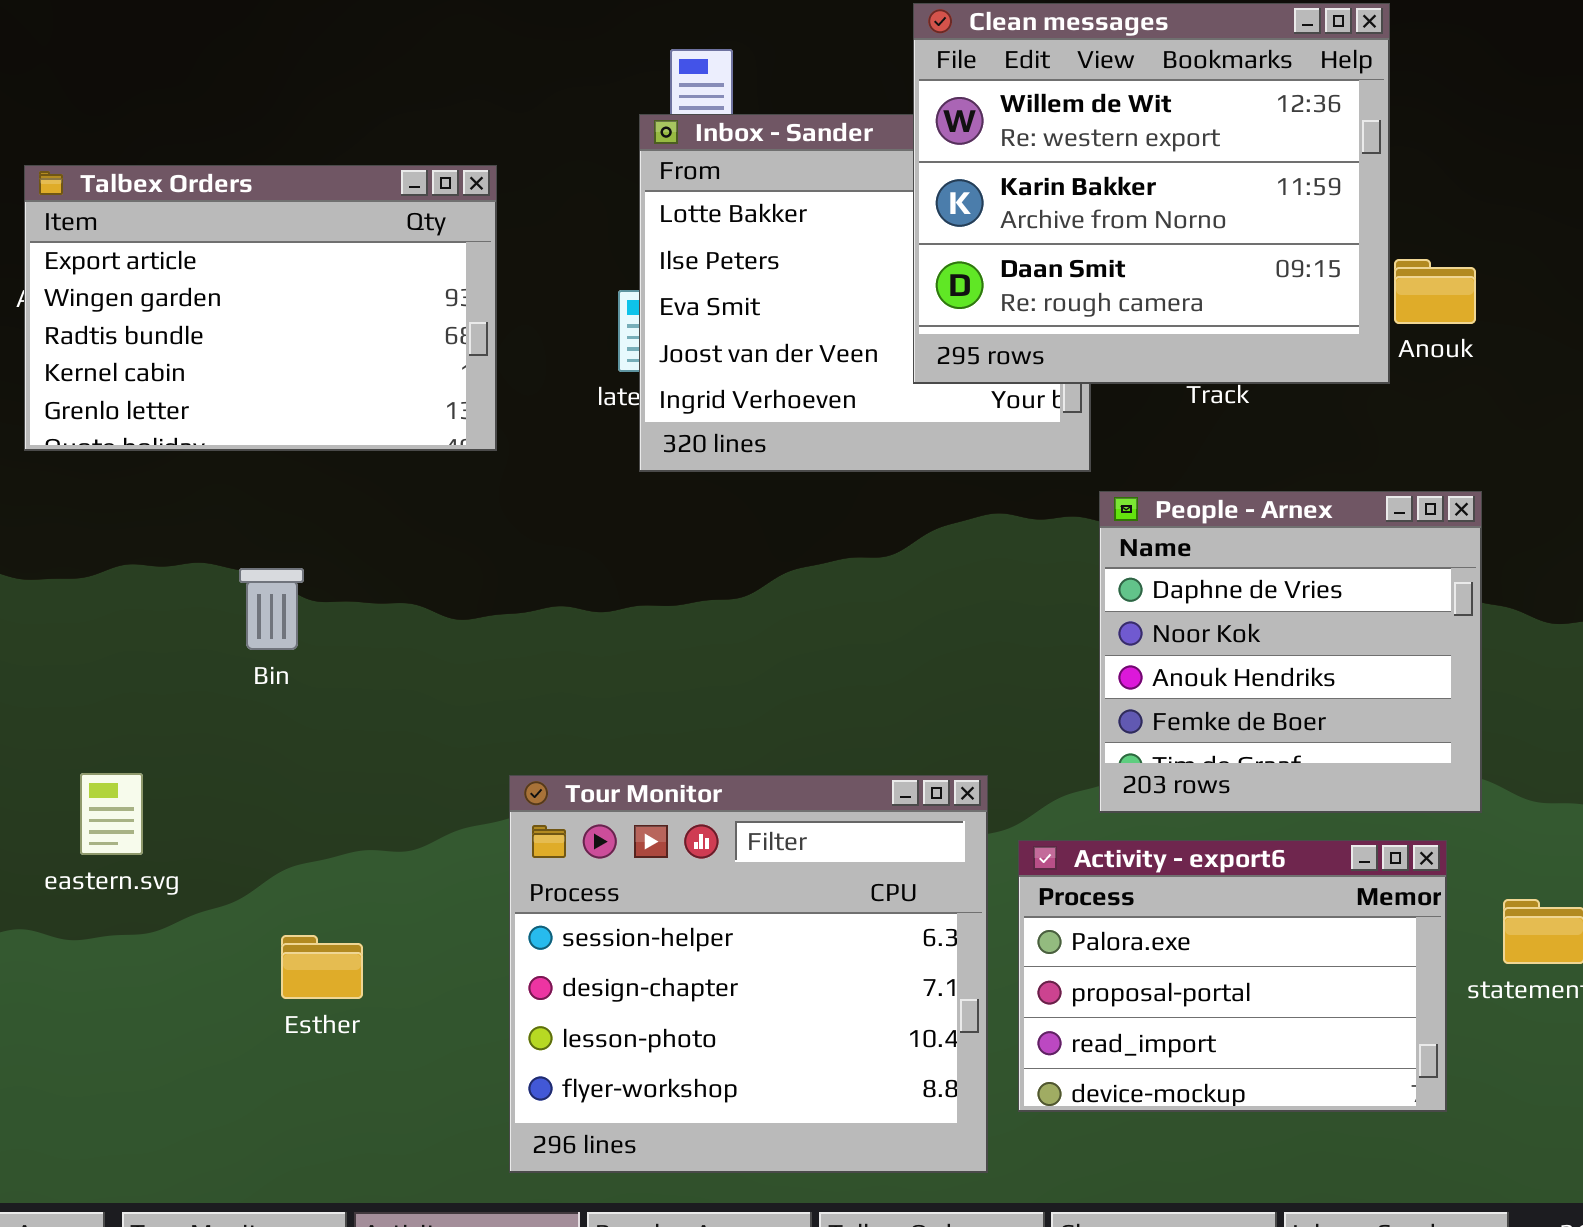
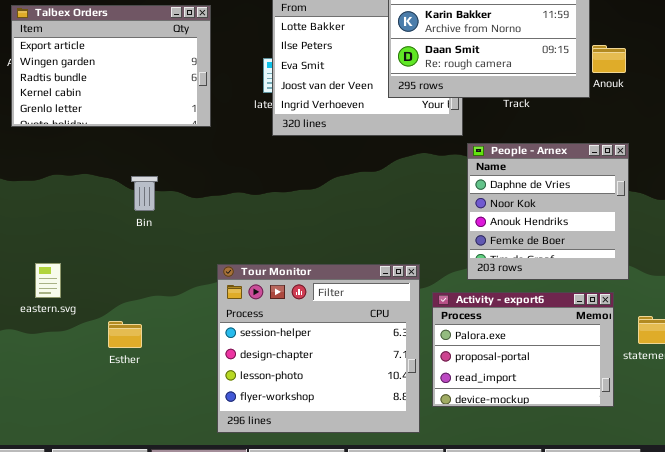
Bin: [239,568,304,650] -> [131,176,158,211], moved
Esther: [281,935,363,999] -> [108,321,142,348], moved

